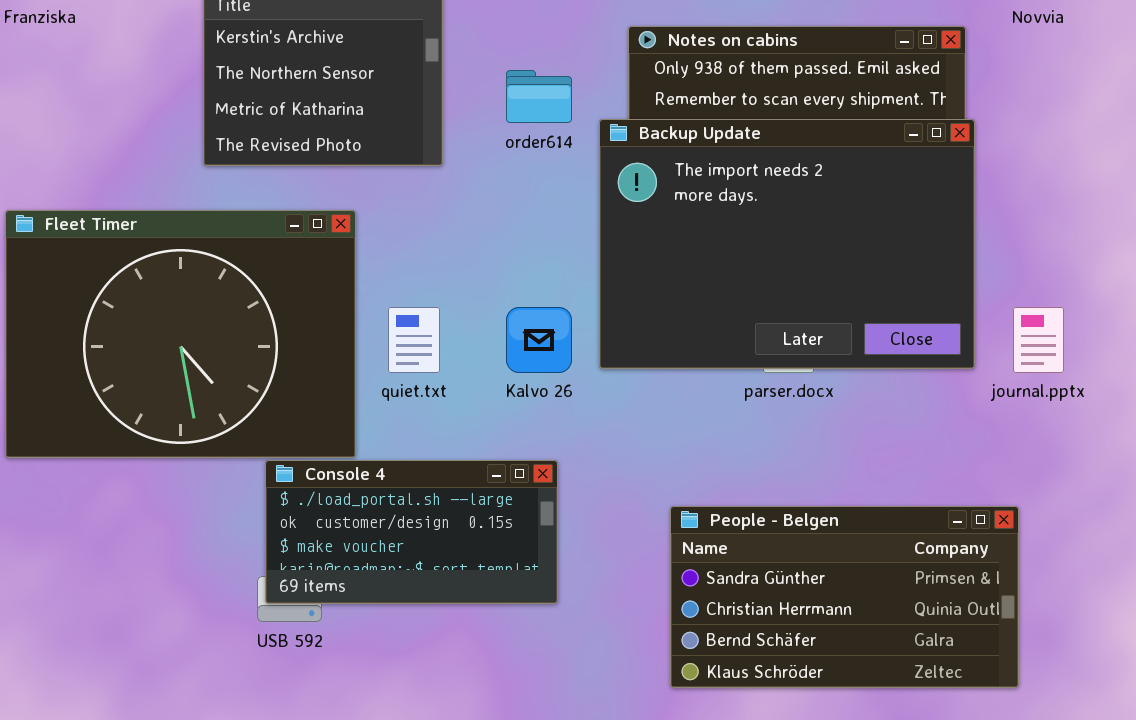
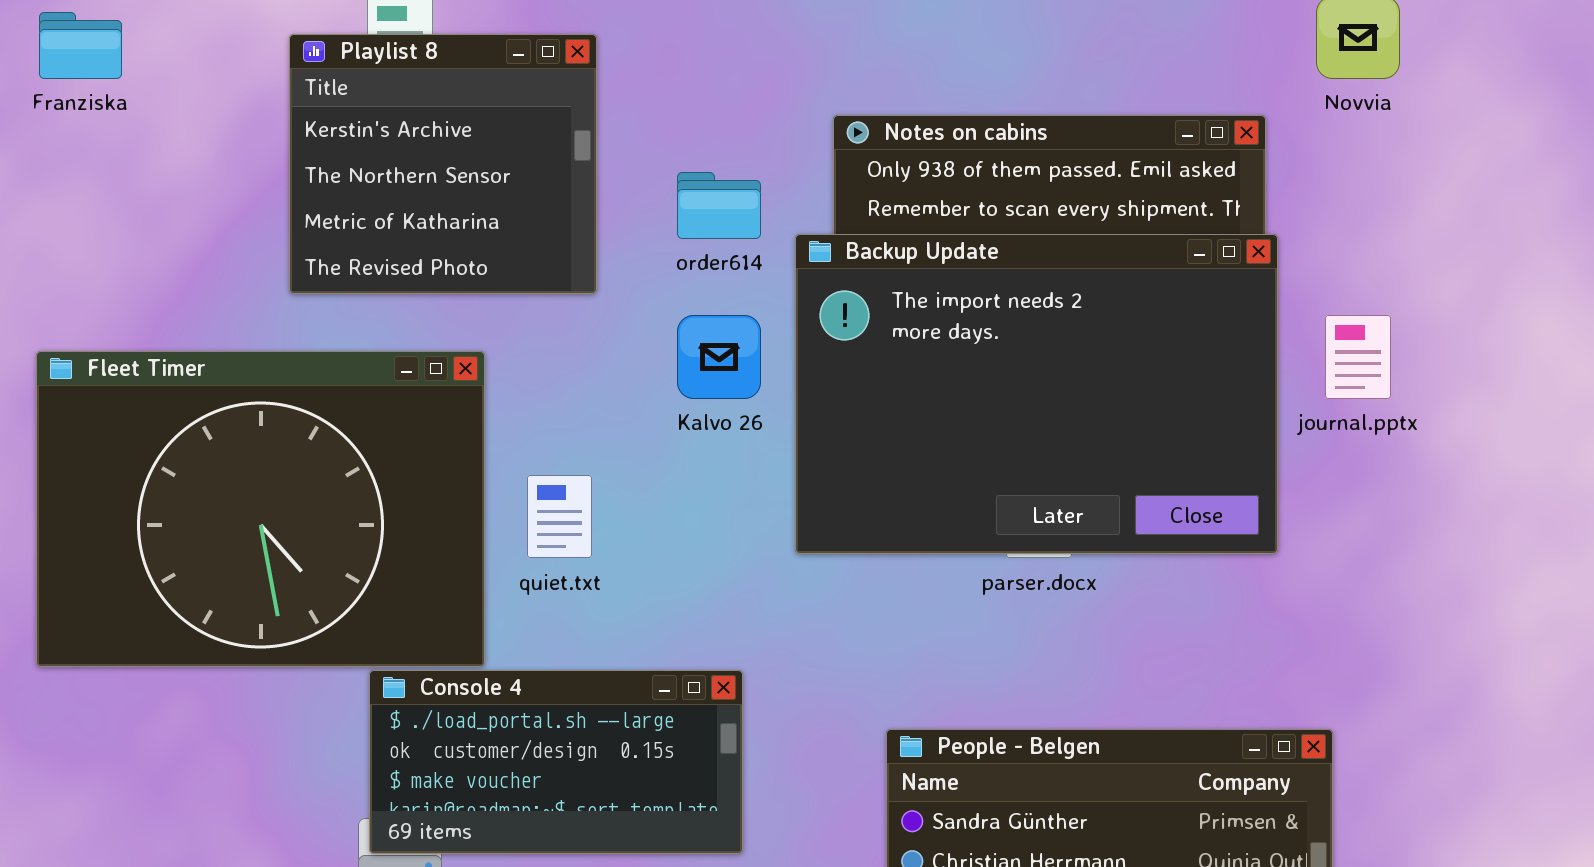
Kalvo 26: [506,307,572,373] -> [677,315,761,399], moved
journal.pptx: [1013,307,1064,373] -> [1325,315,1391,399], moved

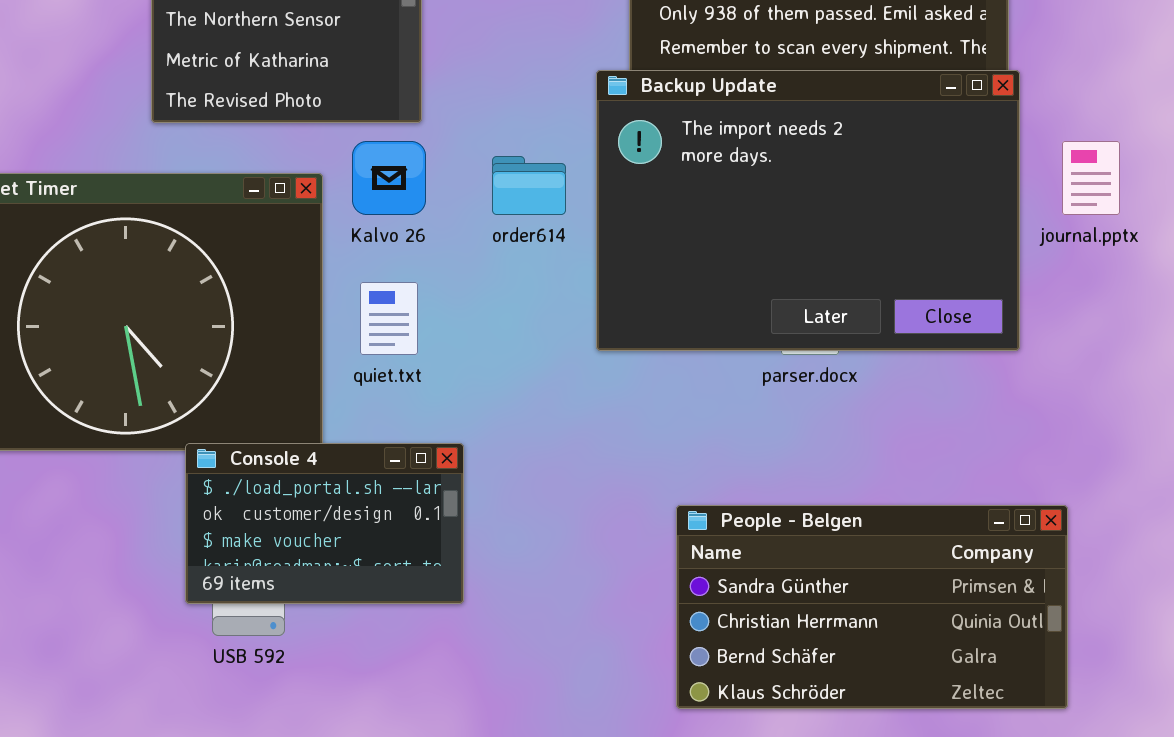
order614: [677,172,761,239] -> [492,156,566,215], moved
Kalvo 26: [677,315,761,399] -> [352,141,426,215], moved
Console 4: [369,670,743,854] -> [185,443,464,604], moved, resized

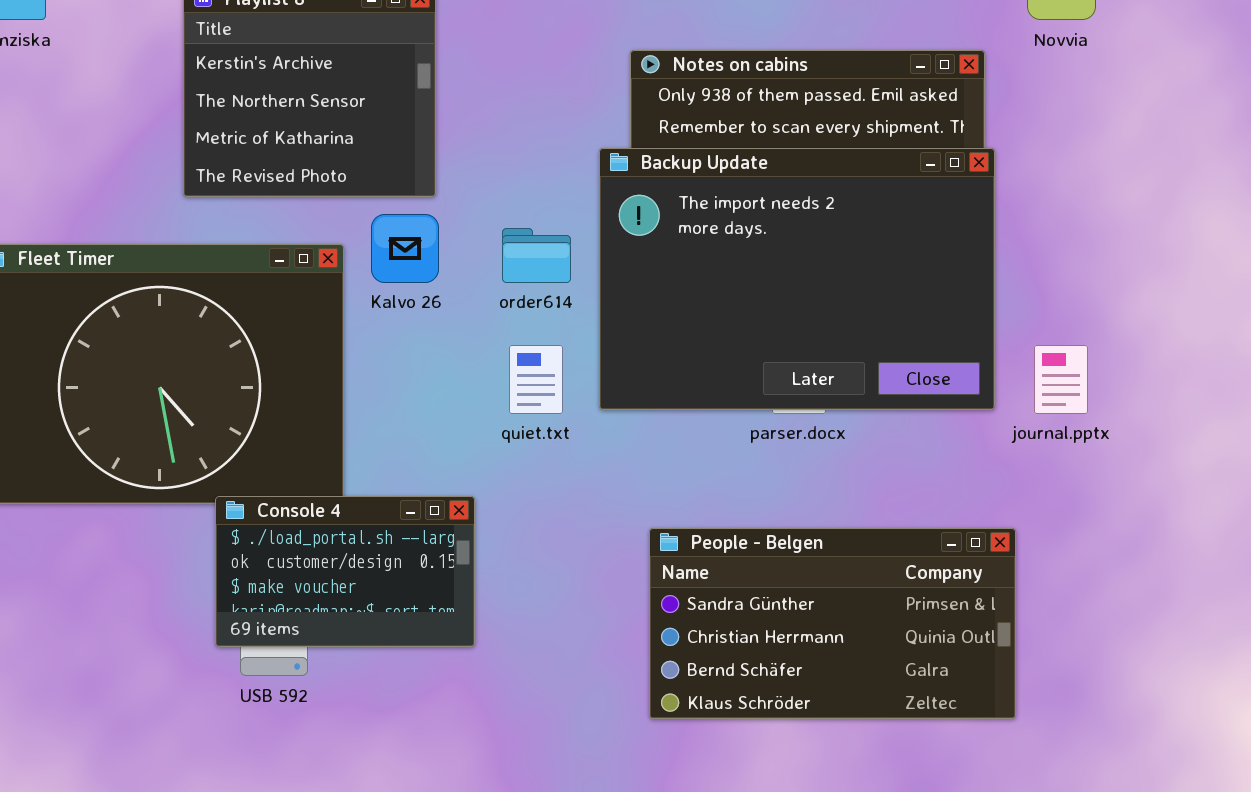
journal.pptx: [1062,141,1120,215] -> [1034,345,1088,414], moved
quiet.txt: [360,282,418,355] -> [509,345,563,414], moved
People - Belgen: [676,505,1068,709] -> [649,528,1016,719], moved

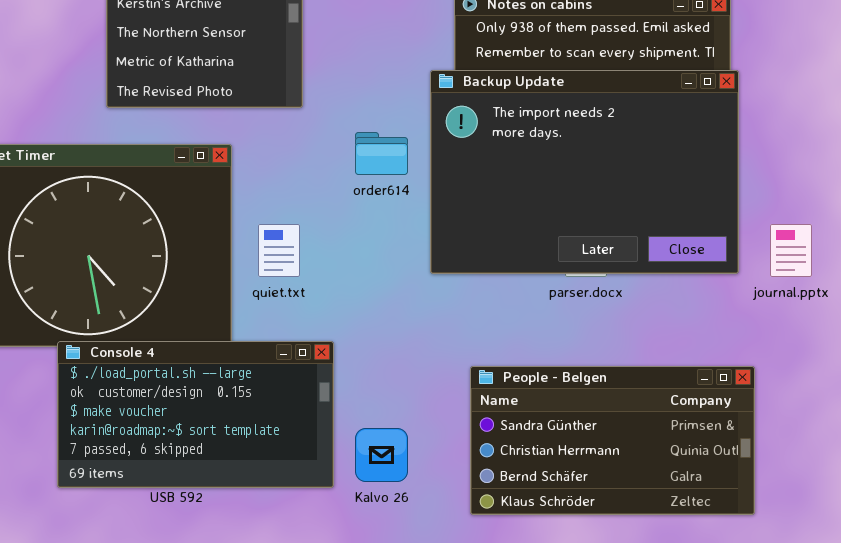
Kalvo 26: [371,214,439,283] -> [355,428,408,482], moved
quiet.txt: [509,345,563,414] -> [258,224,300,277], moved
Console 4: [215,496,475,647] -> [57,341,334,488], resized

